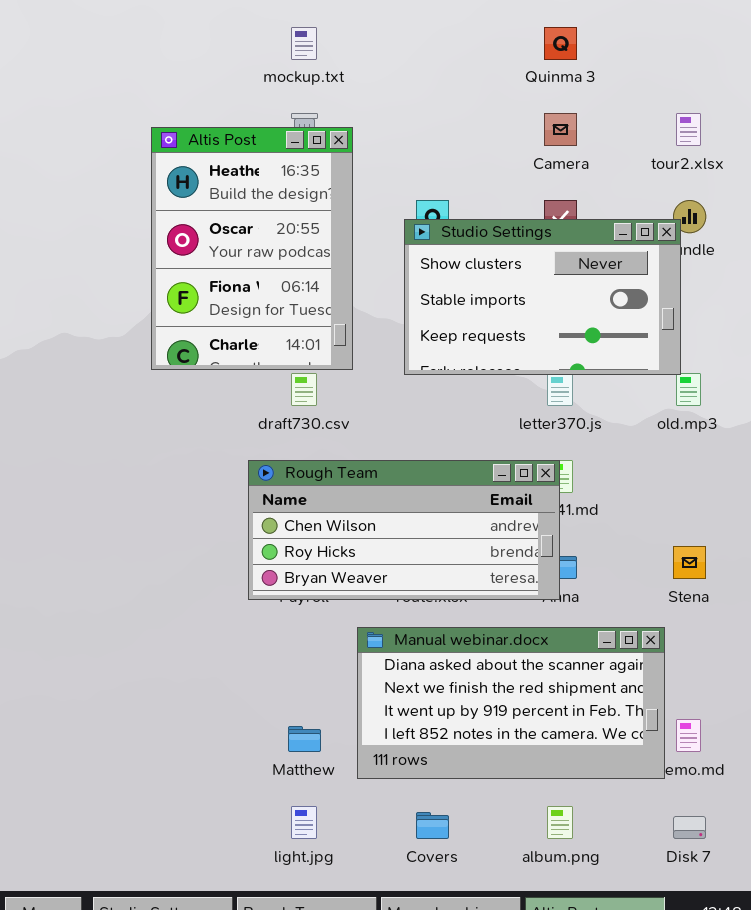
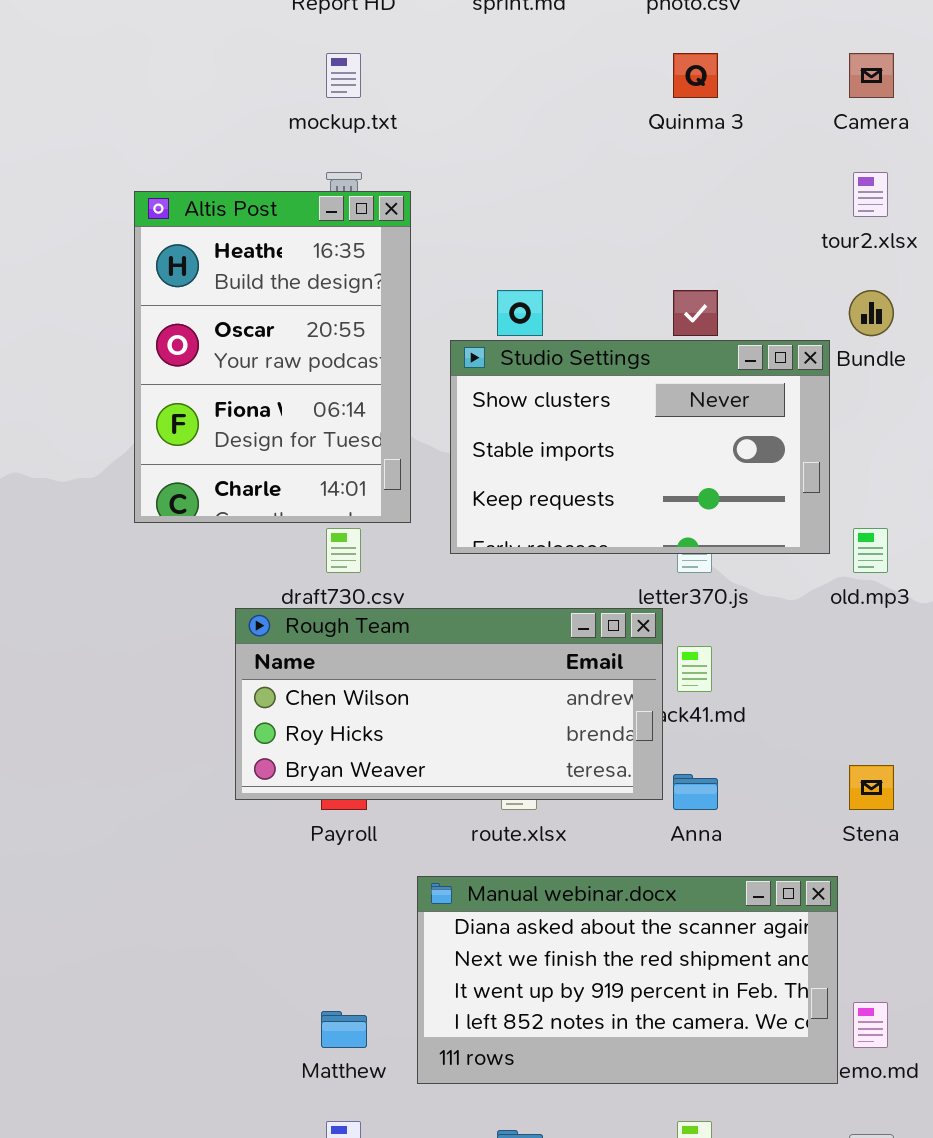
Camera: [544,113,577,146] -> [849,53,894,98], moved
Studio Settings: [404,219,681,375] -> [450,340,830,554], moved
Rough Team: [248,460,560,600] -> [235,608,663,800], moved

